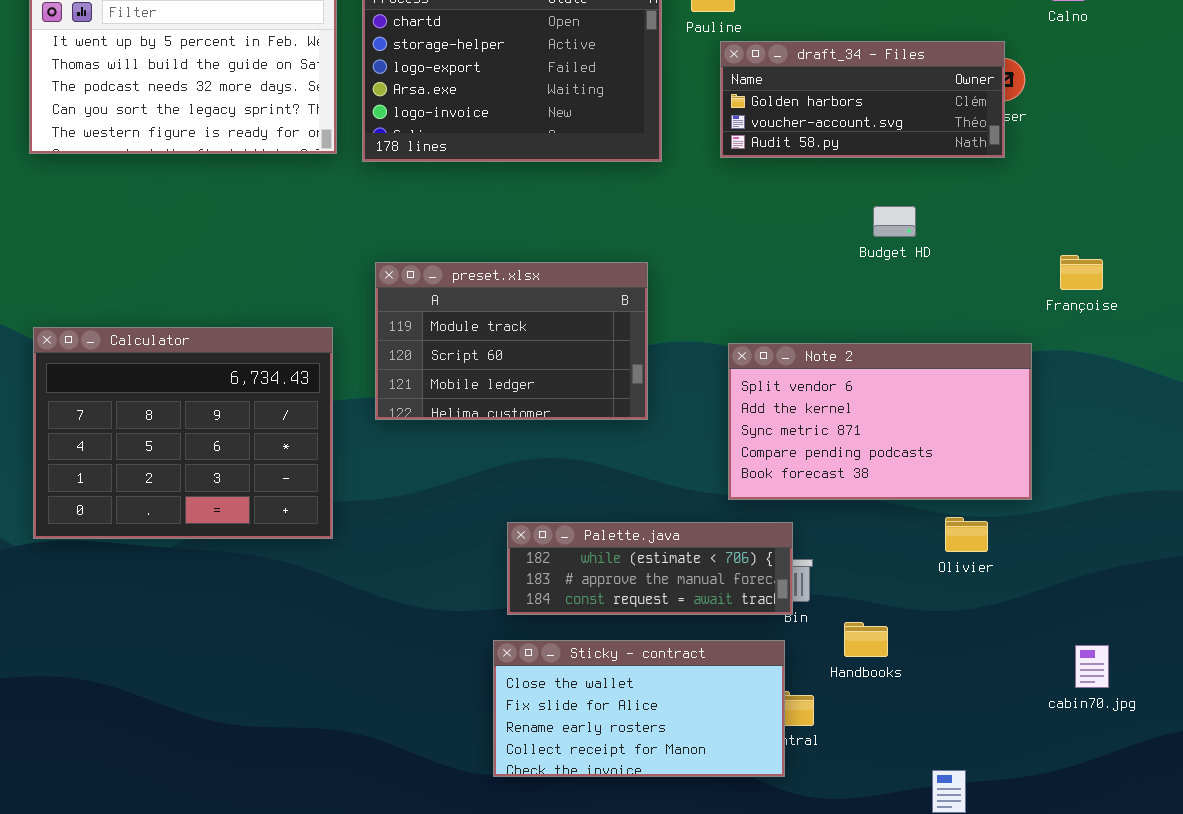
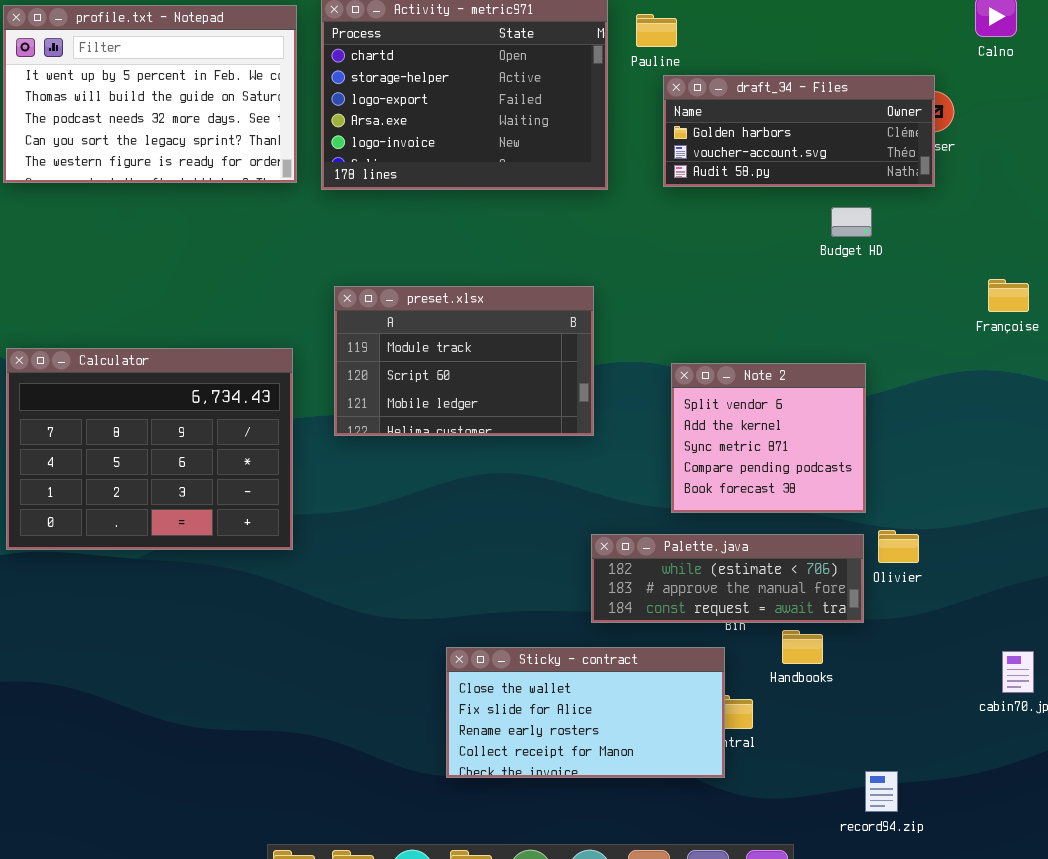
Budget HD: [873,206,916,237] -> [831,207,872,237], moved
Note 2: [728,343,1032,500] -> [671,363,866,513], resized
Palette.java: [507,522,793,615] -> [591,534,864,623], moved

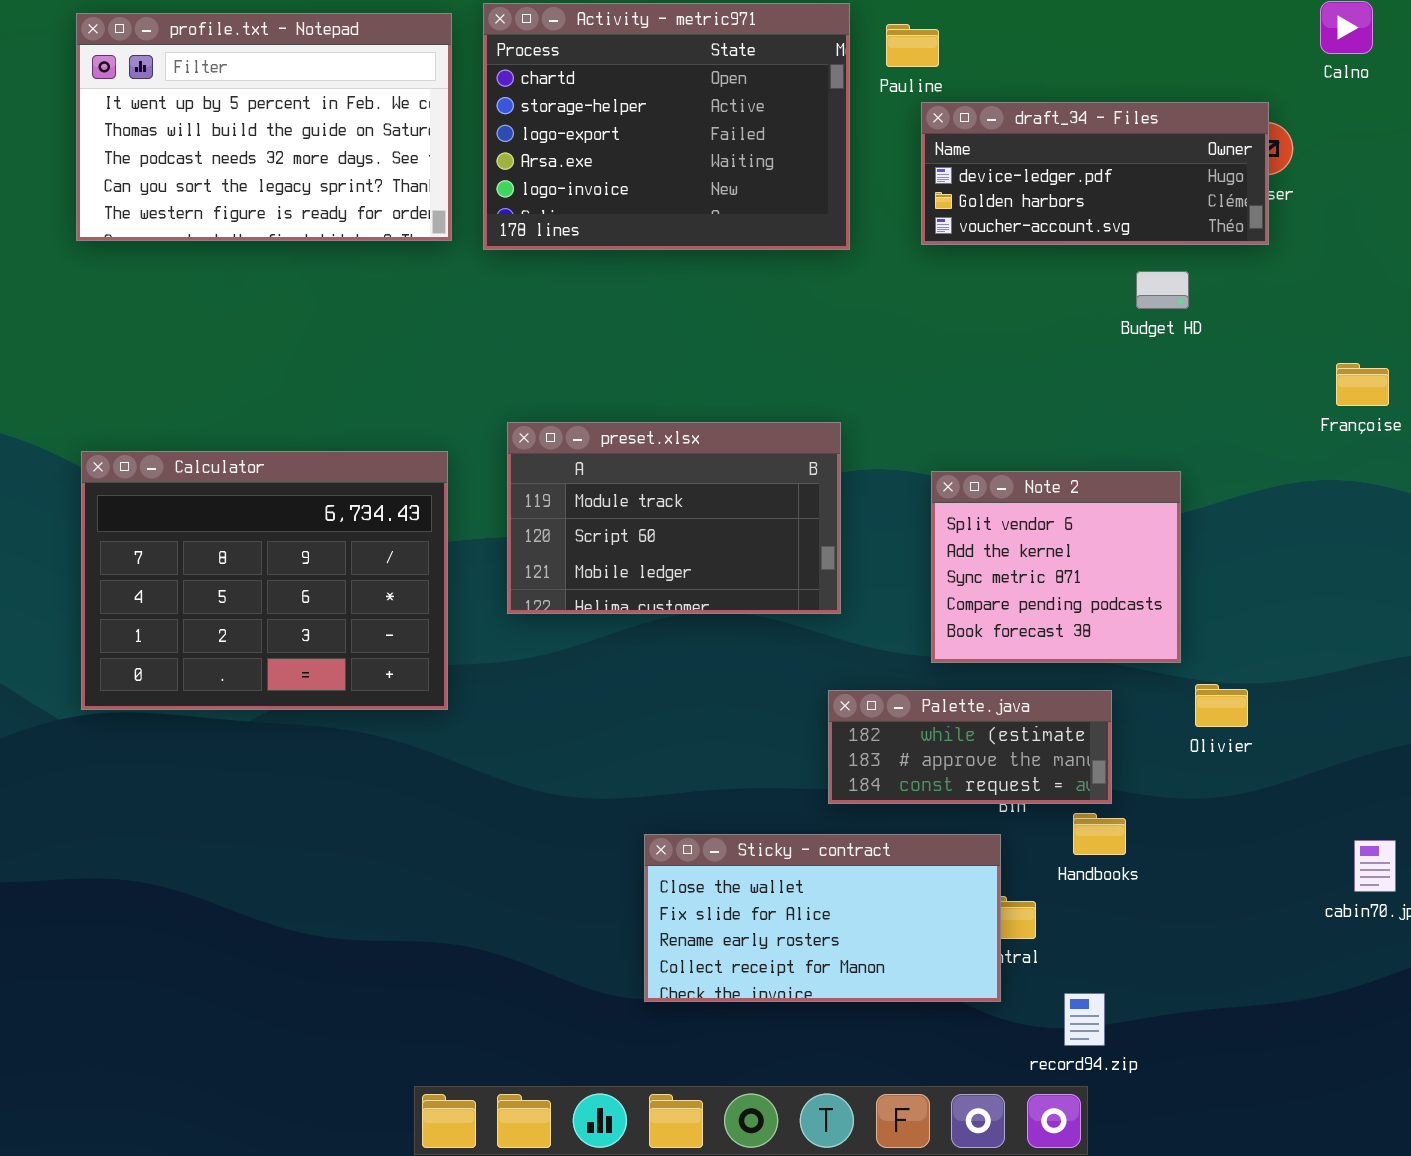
draft_34 - Files: [663,75,935,187] -> [921,102,1269,245], scrolled up 1 row
preset.xlsx: [334,286,594,436] -> [507,422,841,614], moved
Palette.java: [591,534,864,623] -> [828,690,1112,804], resized
record94.zip: [865,771,898,812] -> [1064,993,1105,1046], moved

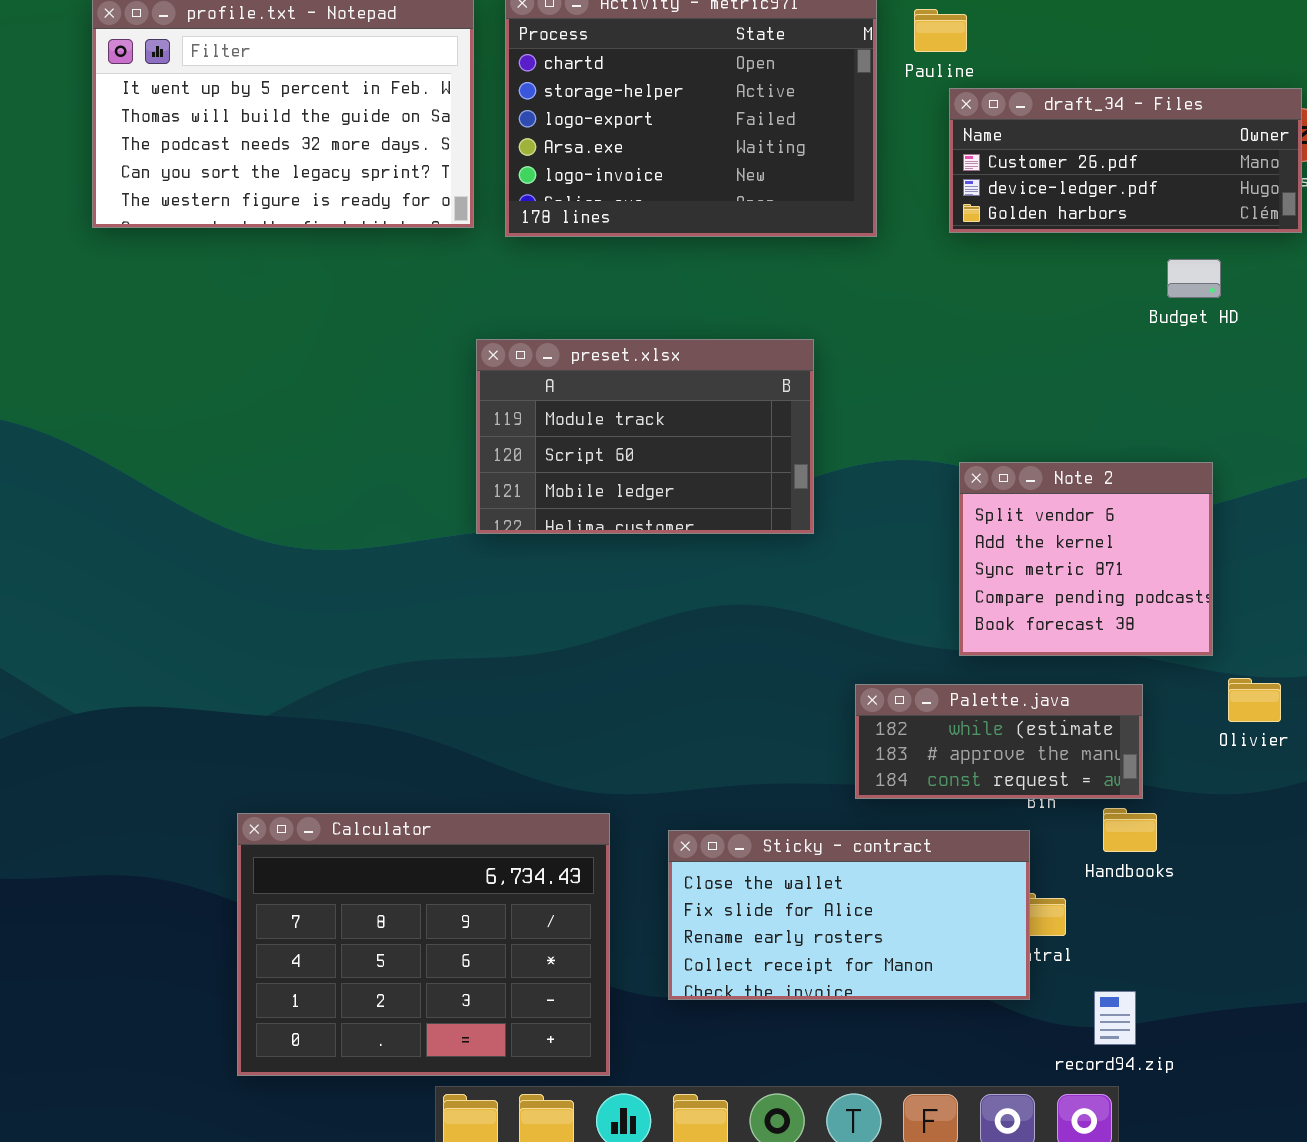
draft_34 - Files: [921,102,1269,245] -> [949,88,1302,233], scrolled up 1 row
preset.xlsx: [507,422,841,614] -> [476,339,814,534], moved
Calculator: [81,451,448,710] -> [237,813,610,1076], moved

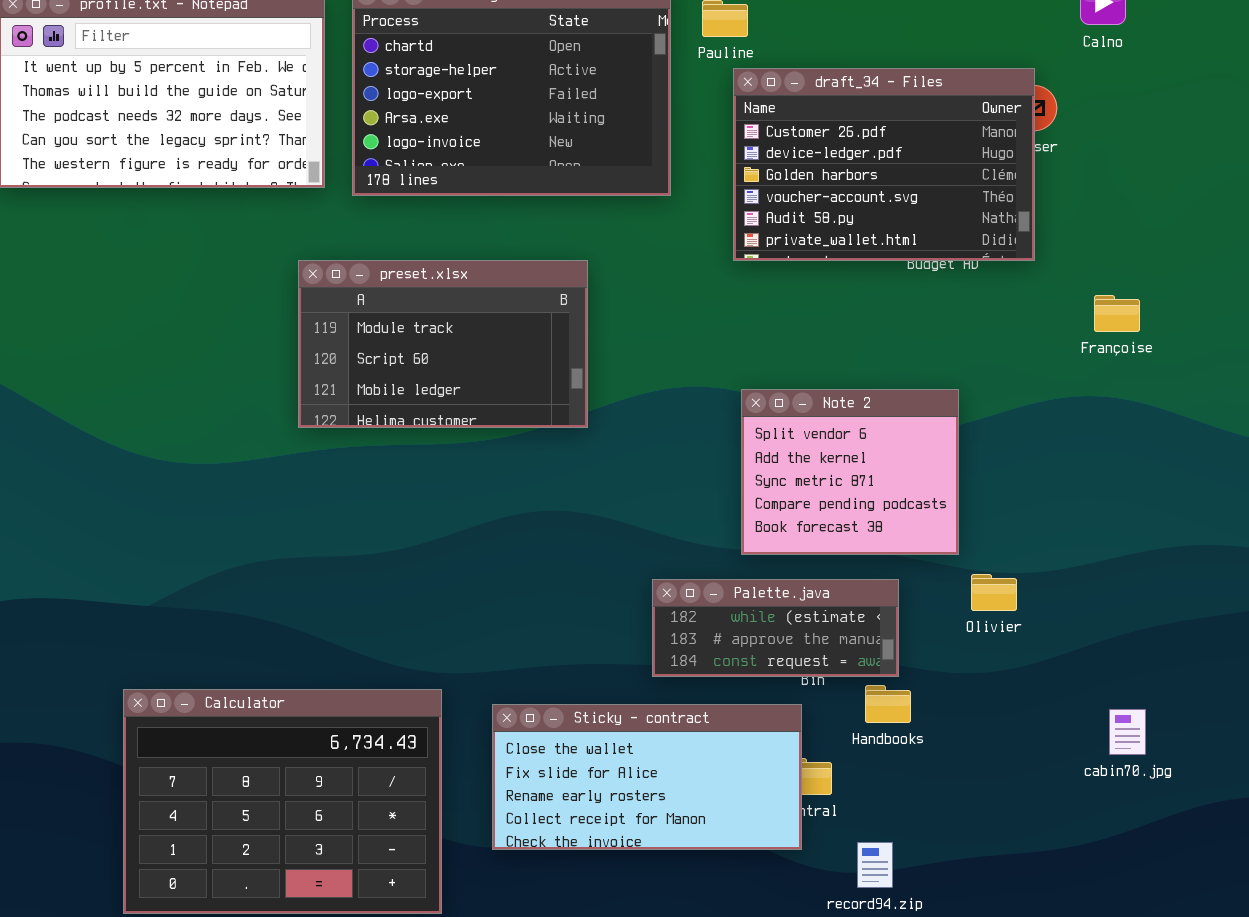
draft_34 - Files: [949,88,1302,233] -> [733,68,1035,261], resized
preset.xlsx: [476,339,814,534] -> [298,260,588,428], moved

